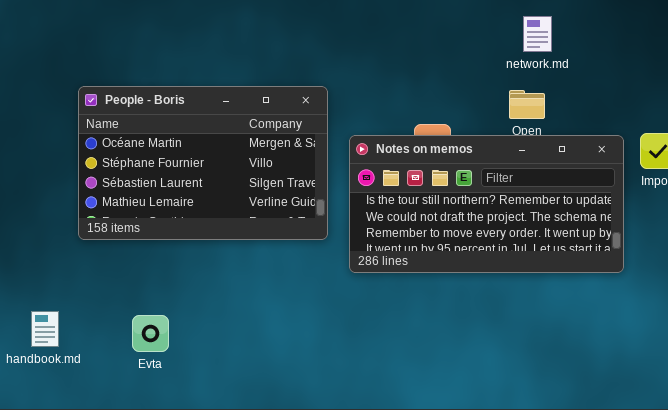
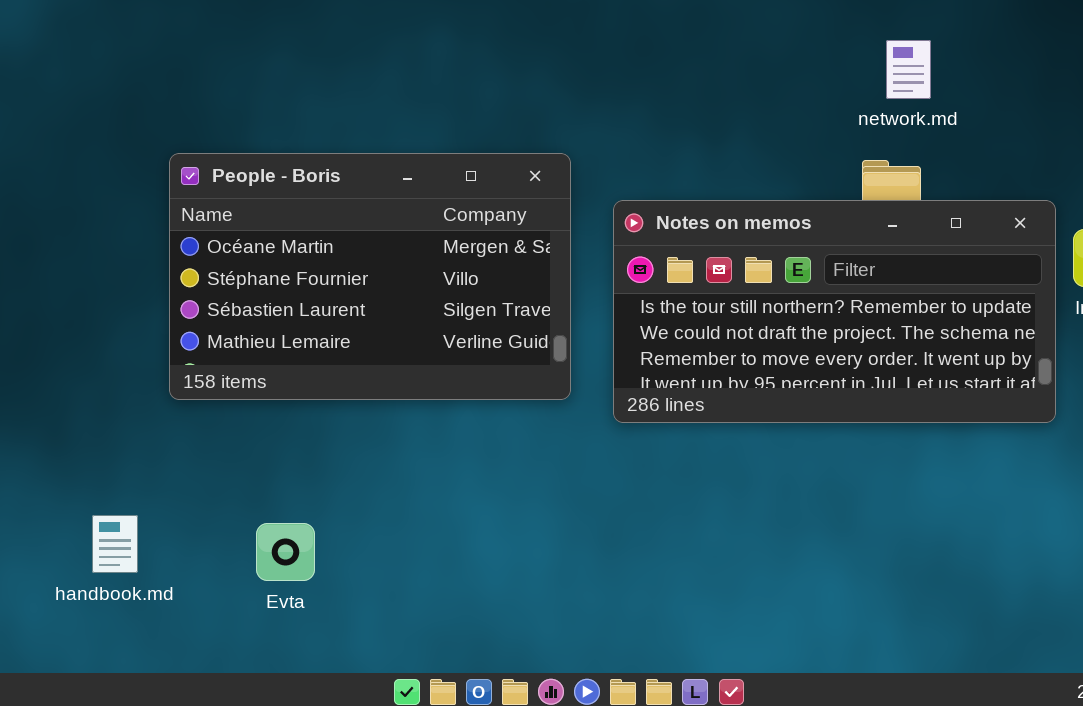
Notes on memos: [349,135,624,273] -> [613,200,1056,423], moved

